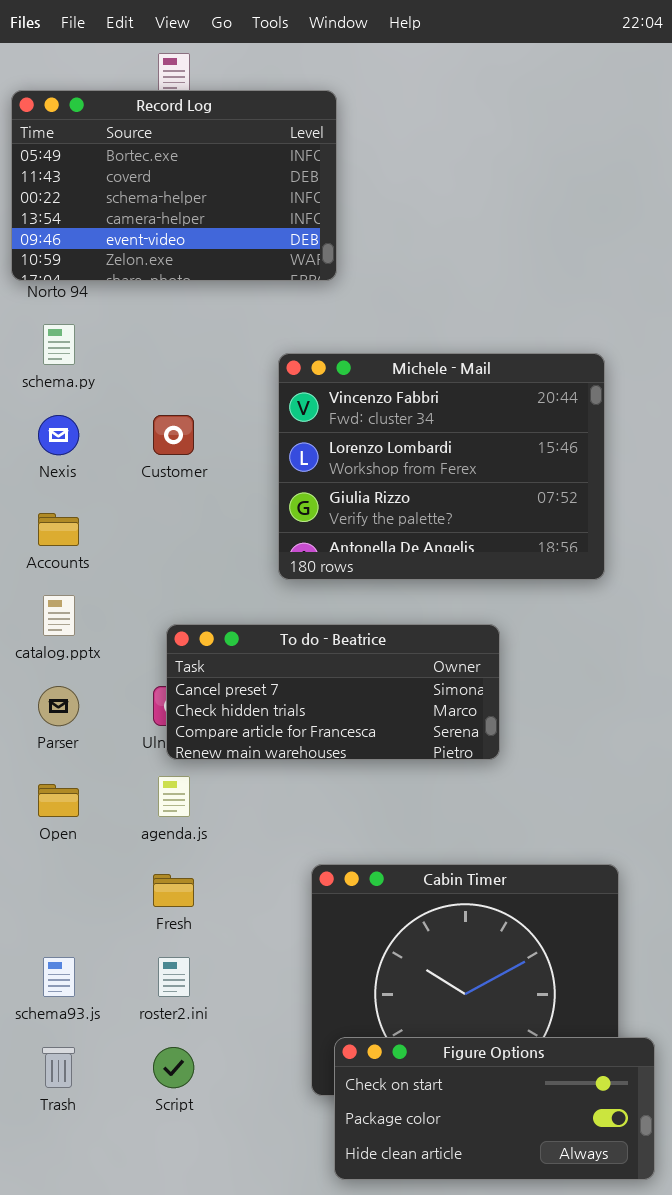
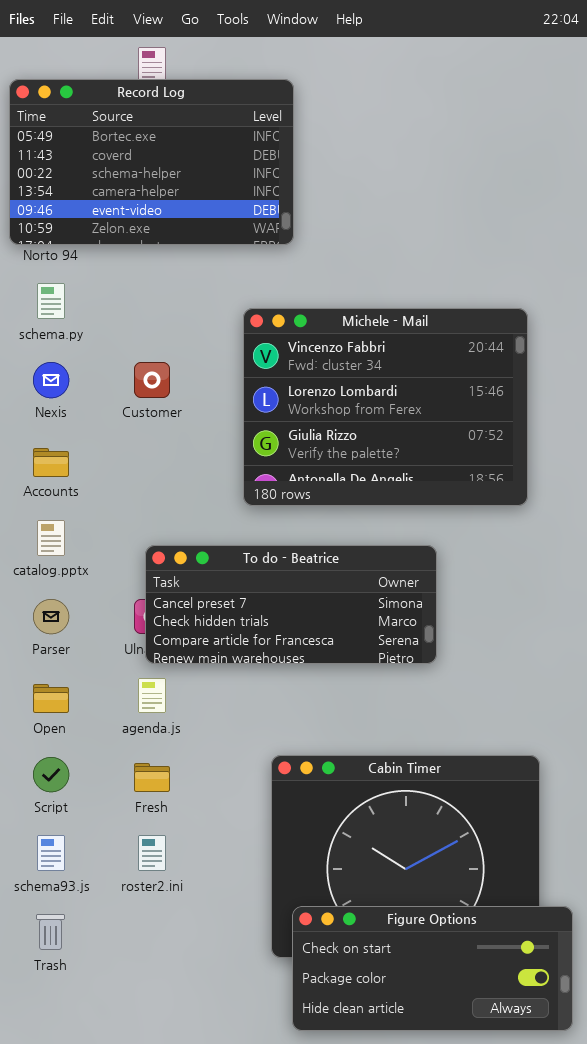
Script: [153,1047,194,1088] -> [33,757,69,792], moved

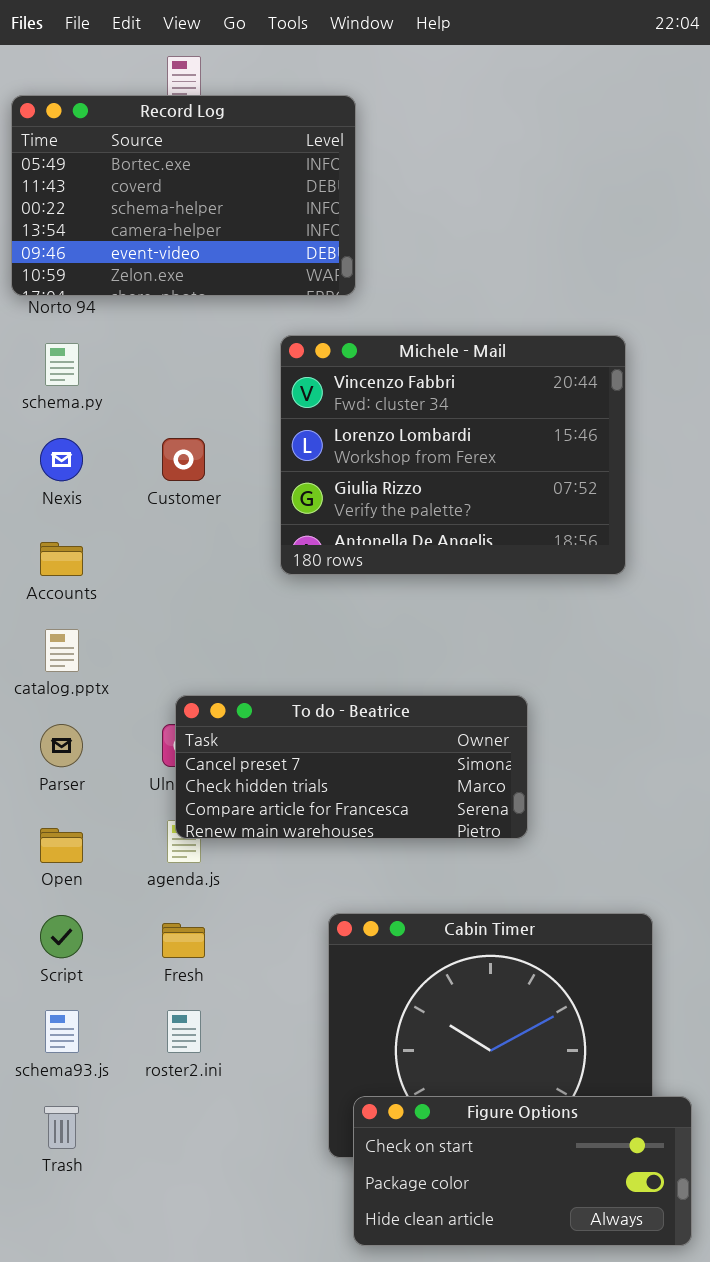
Michele - Mail: [243,308,528,506] -> [280,335,626,575], moved
To do - Beatrice: [145,545,437,664] -> [175,695,528,839], moved

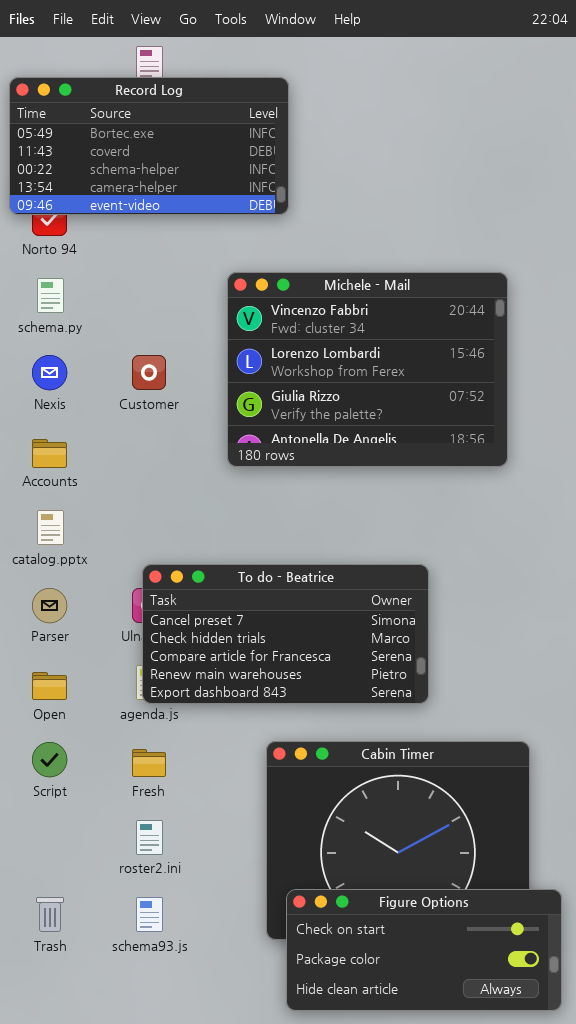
Record Log: [11,95,356,296] -> [9,77,289,215], resized
To do - Beatrice: [175,695,528,839] -> [142,564,429,704], resized
schema93.js: [45,1010,79,1053] -> [136,897,163,932], moved

